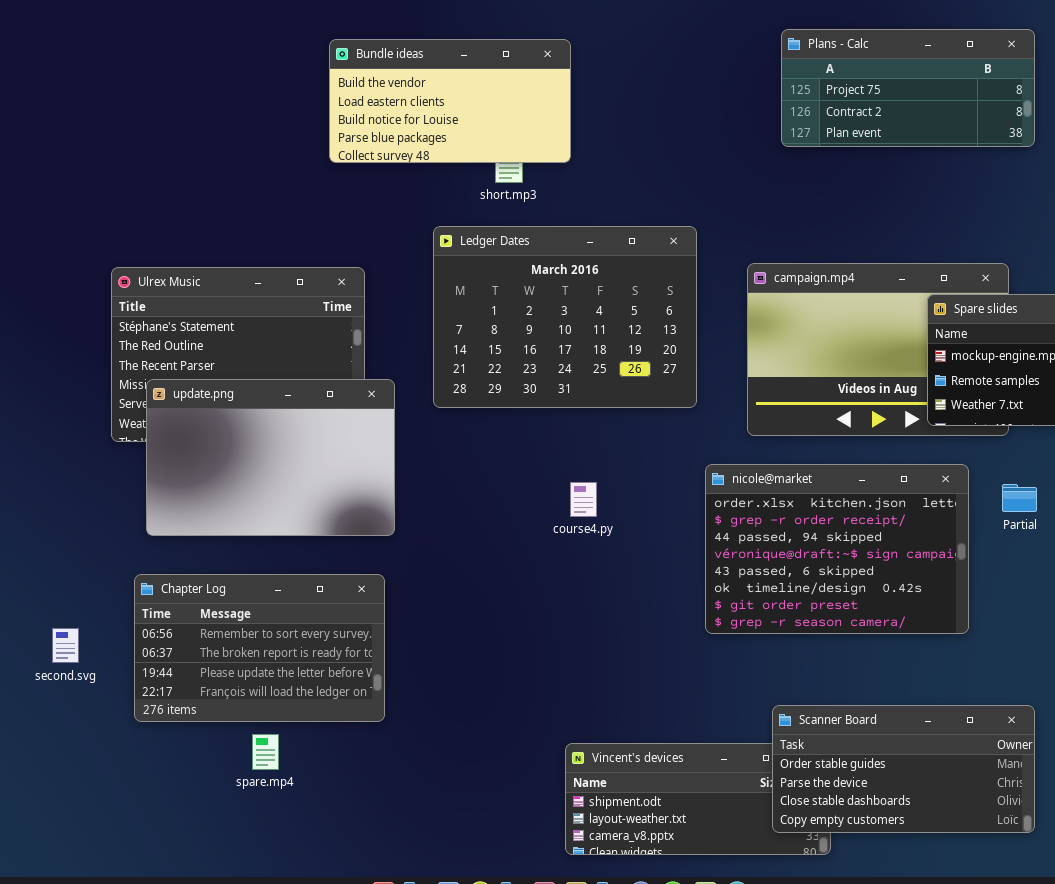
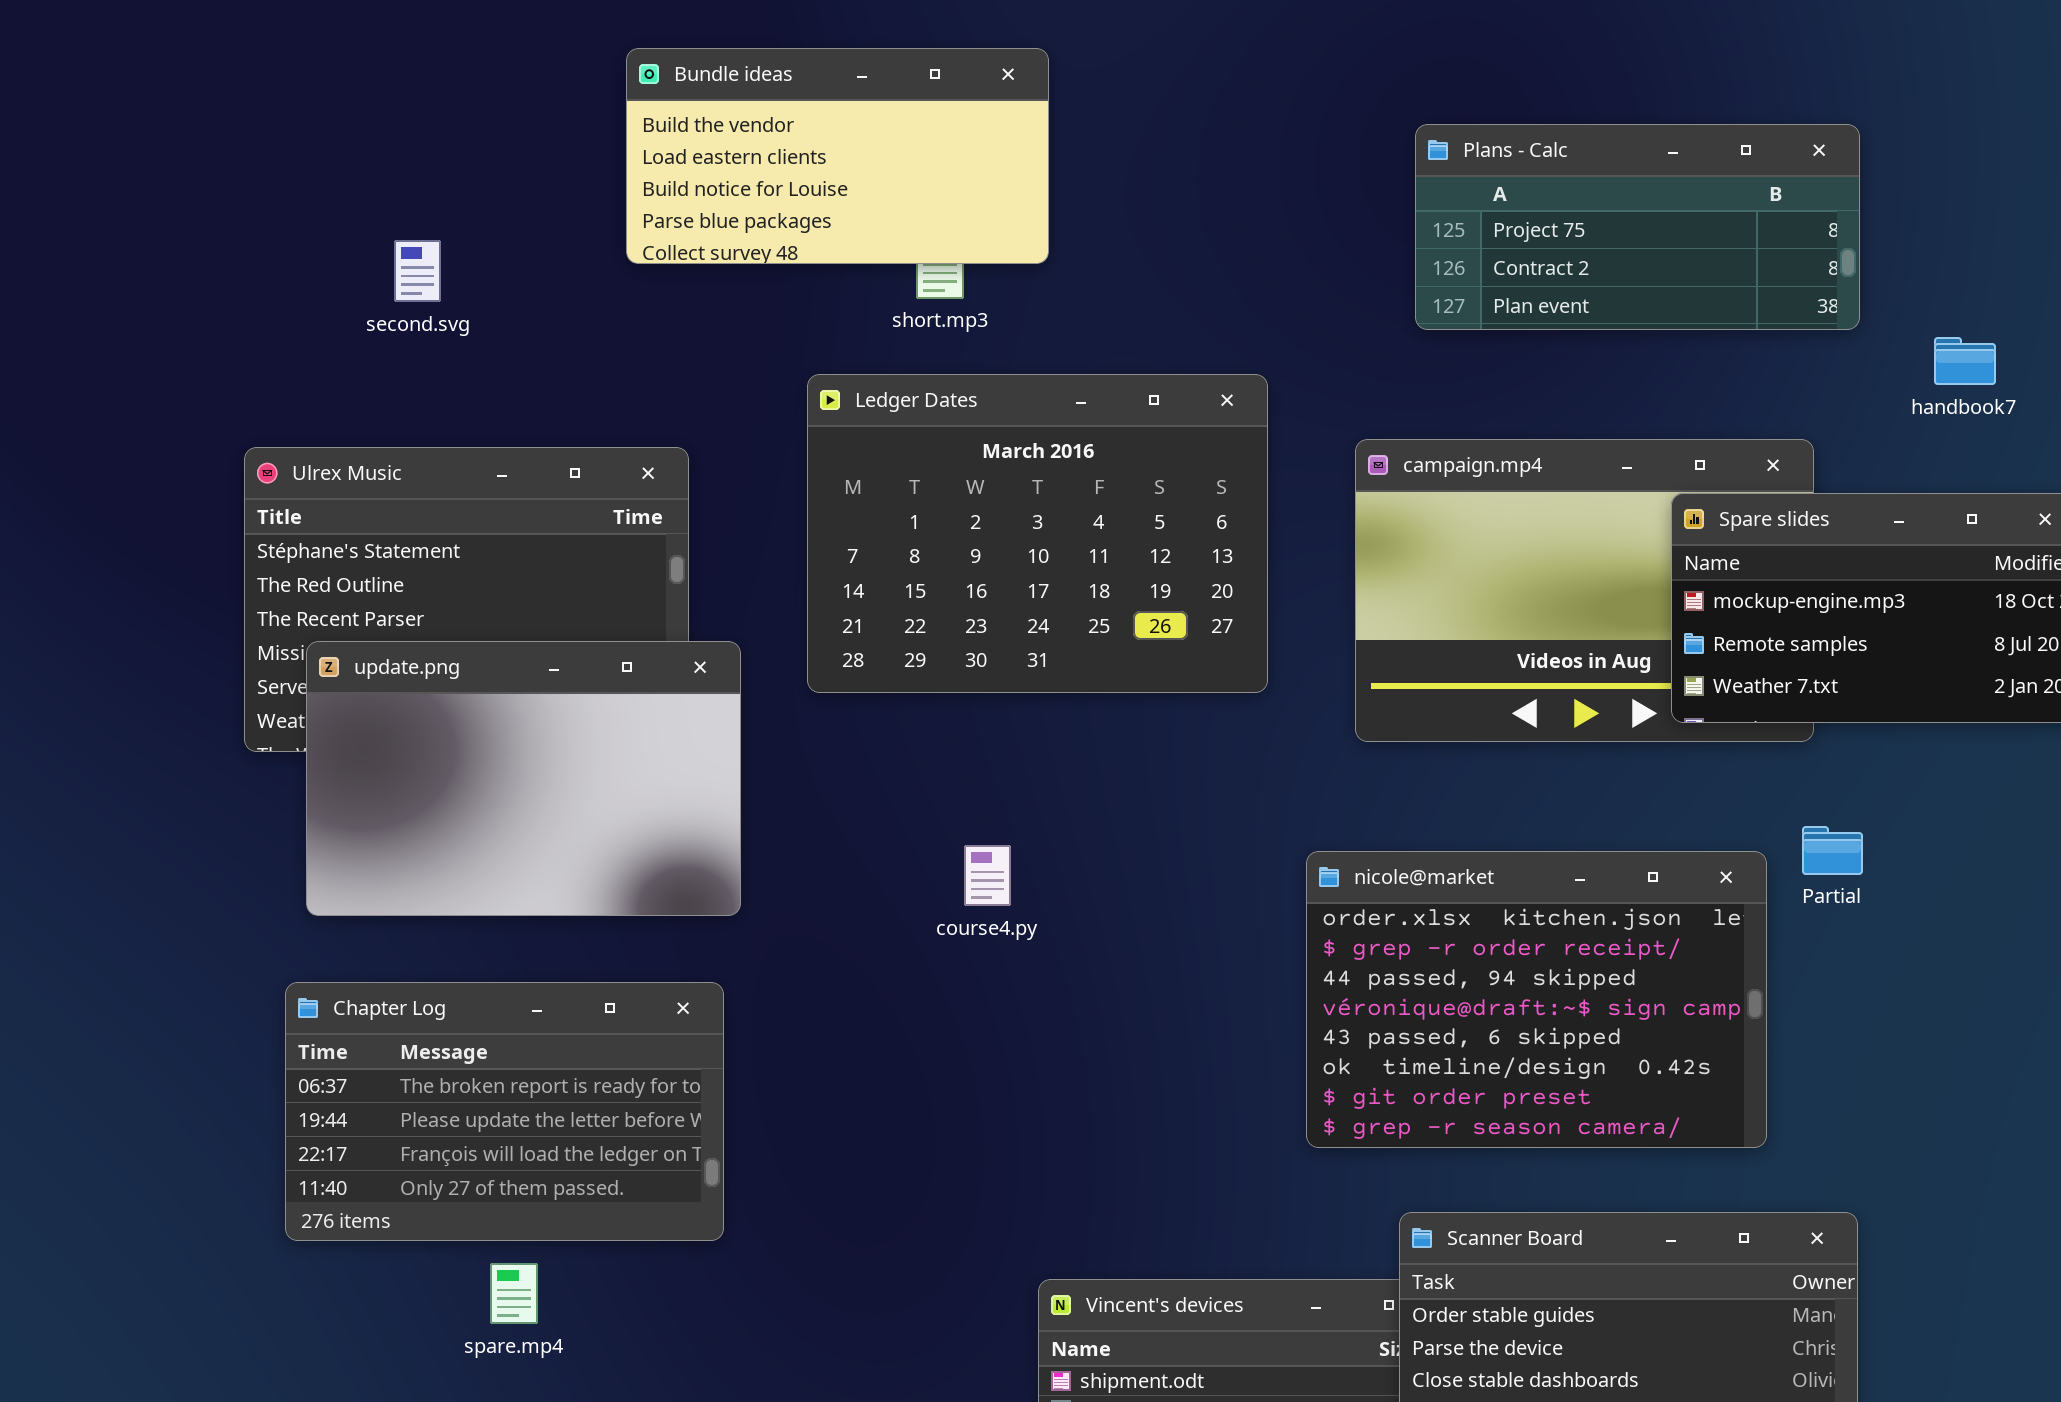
Plans - Calc: [781,29,1035,147] -> [1415,124,1860,330], moved
nicole@market: [705,464,969,634] -> [1306,851,1767,1148], moved
course4.py: [570,482,597,517] -> [964,845,1011,906], moved
Chapter Log: [134,574,385,722] -> [285,982,724,1241], scrolled down 1 row
second.svg: [52,628,79,663] -> [394,240,441,302], moved

